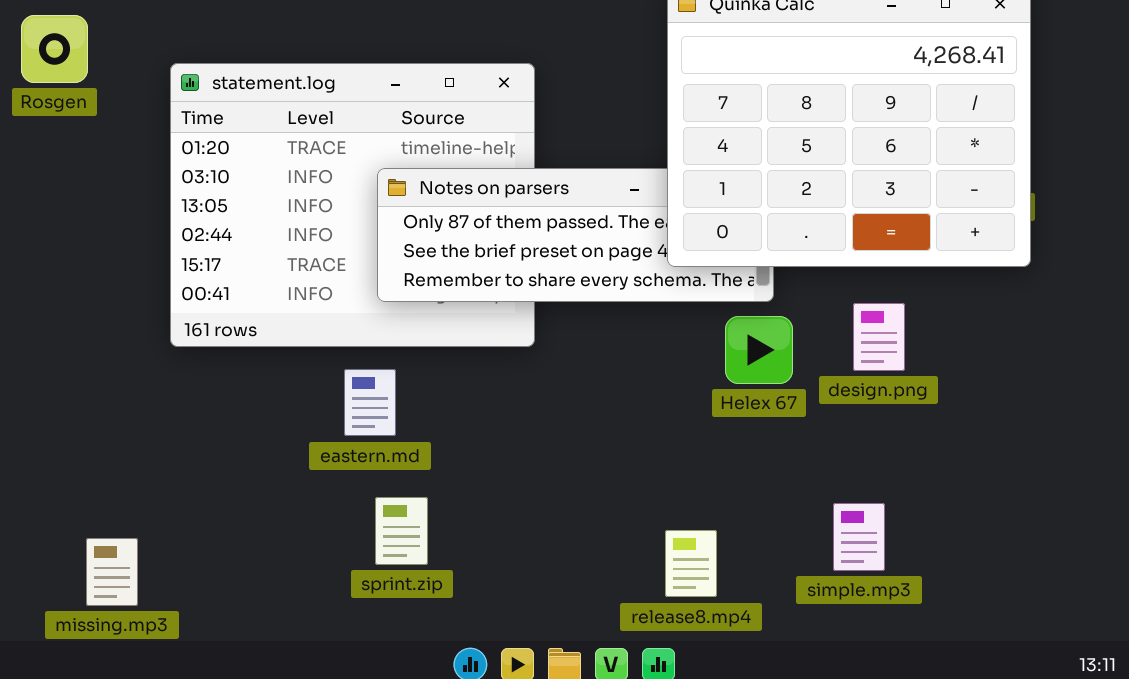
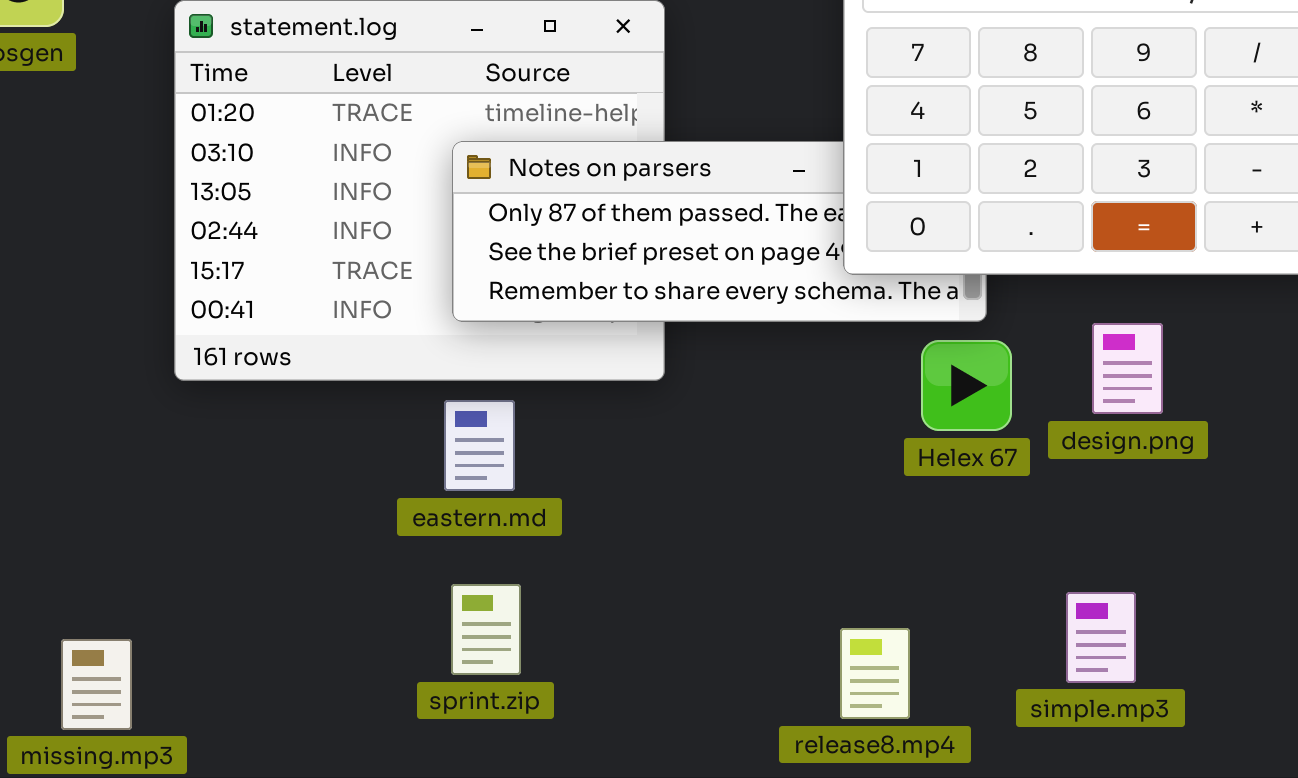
eastern.md: [344,369,396,436] -> [444,400,515,491], moved

